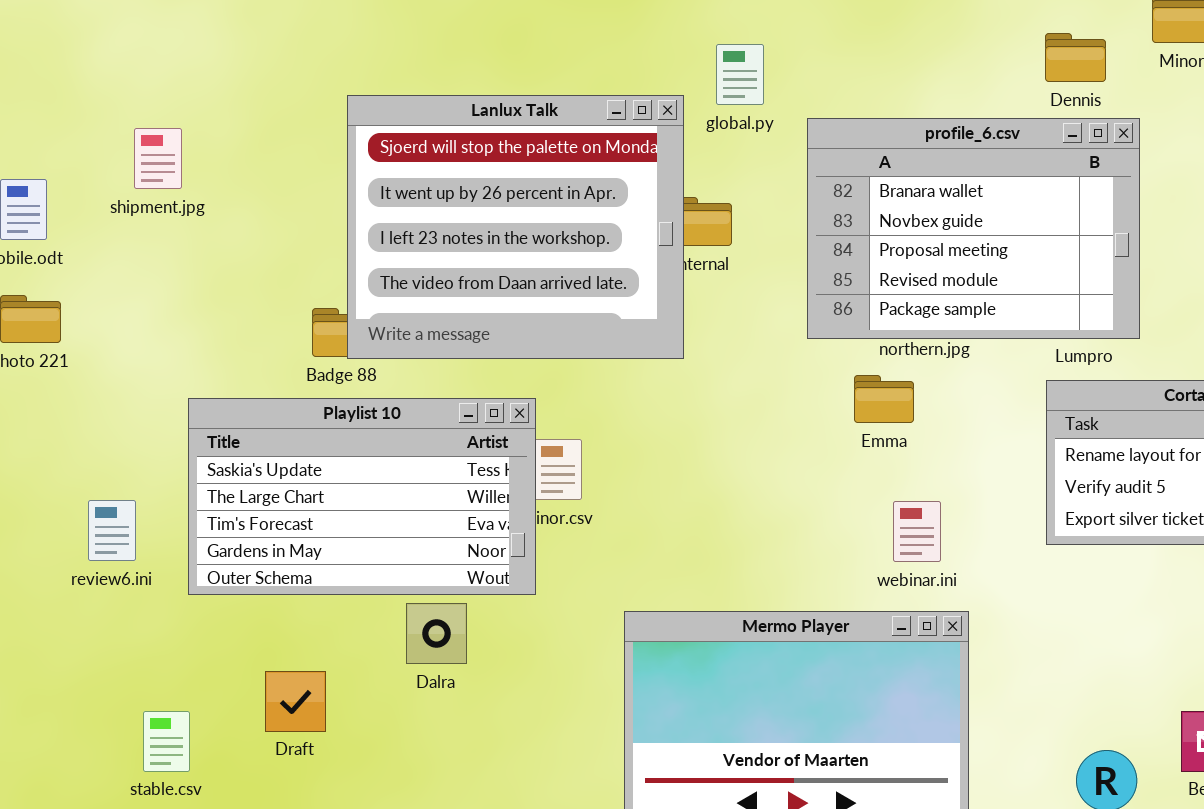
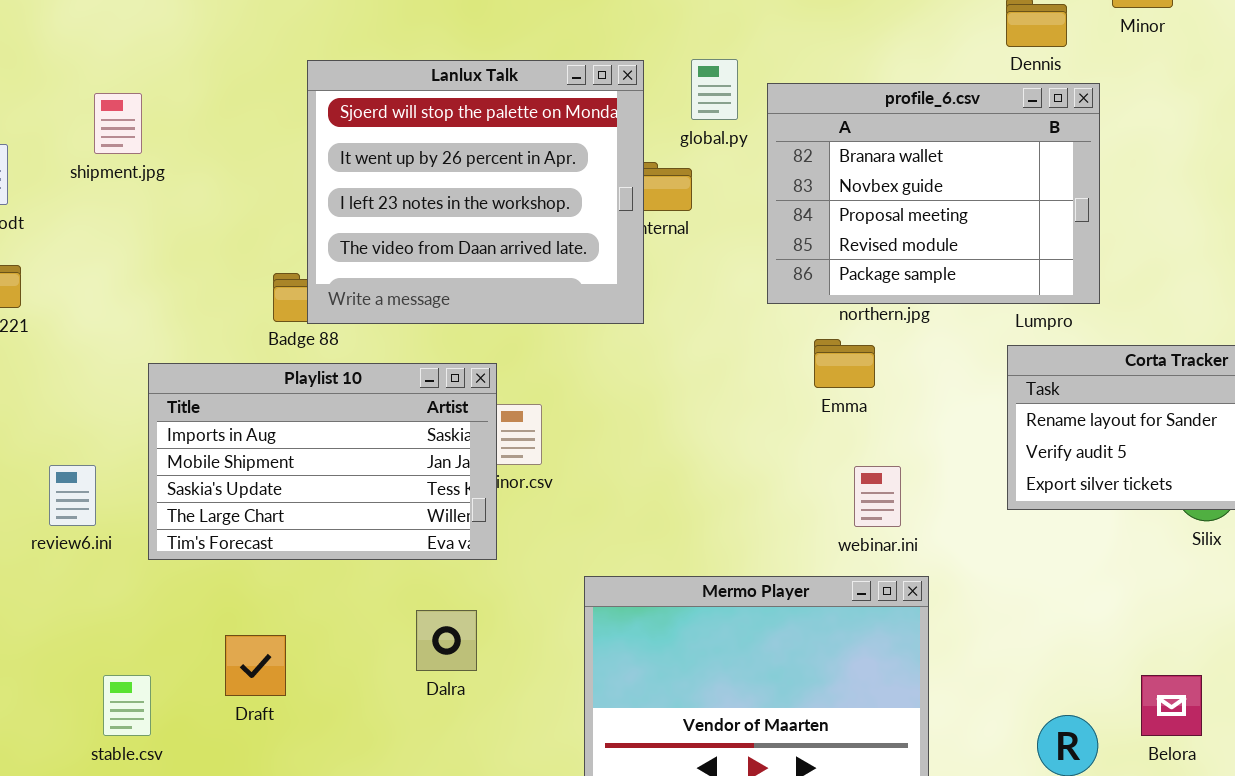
global.py: [716,44,764,105] -> [691,59,738,120], moved
Playlist 10: [188,398,536,595] -> [148,363,497,560], scrolled up 2 rows
Dalra: [406,603,467,664] -> [416,610,477,671], moved

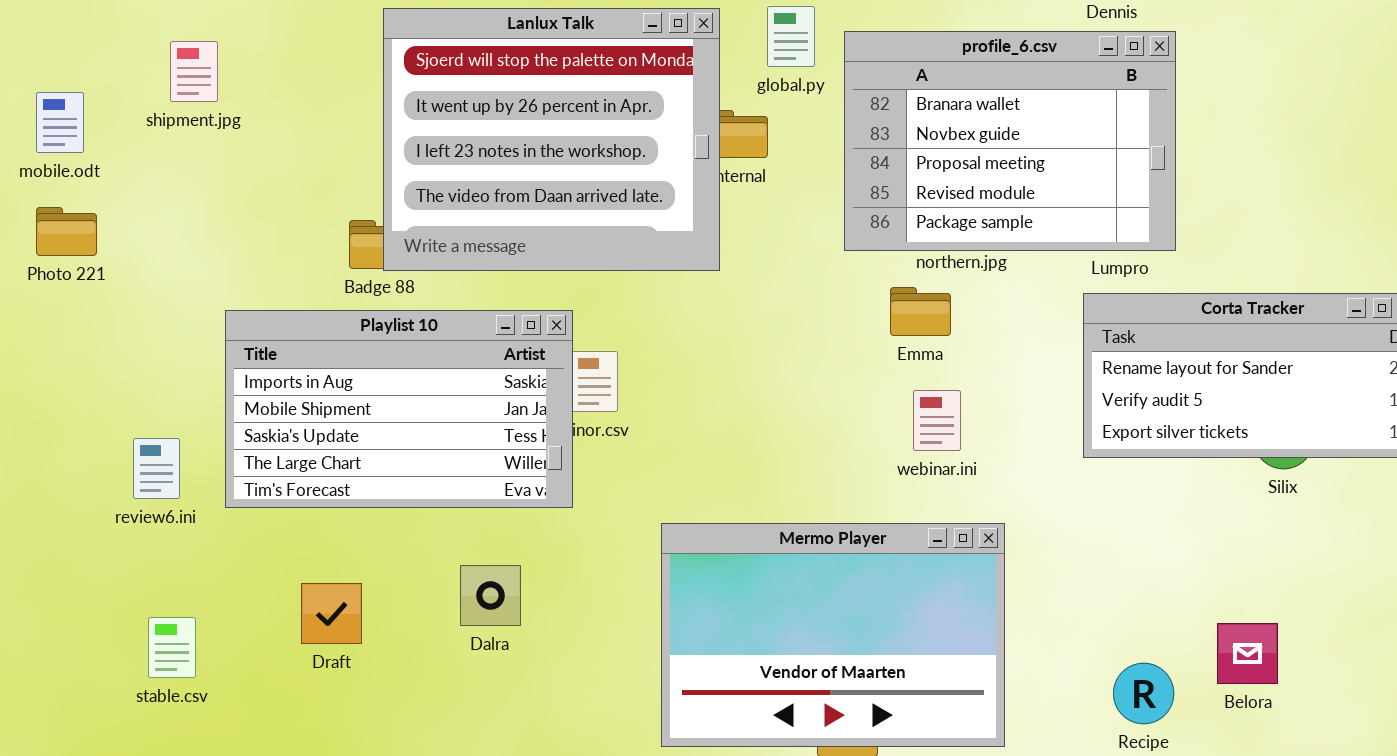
review6.ini: [49,465,96,526] -> [133,438,180,499], moved
webinar.ini: [854,466,901,527] -> [913,390,961,451], moved
Dalra: [416,610,477,671] -> [460,565,521,626], moved
stable.csv: [103,675,151,736] -> [148,617,196,678], moved

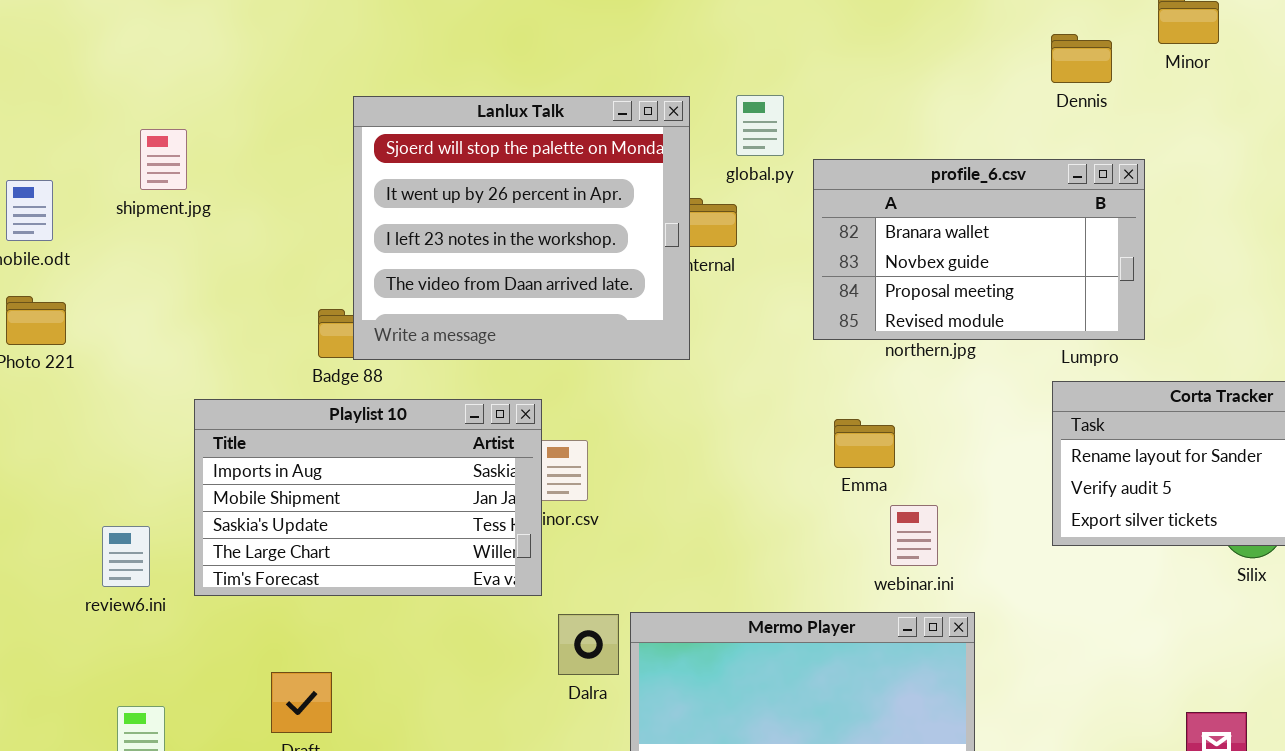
profile_6.csv: [844,31,1176,251] -> [813,159,1145,340], resized
Emma: [890,287,951,336] -> [834,419,895,468], moved
webinar.ini: [913,390,961,451] -> [890,505,938,566], moved
Dalra: [460,565,521,626] -> [558,614,619,675], moved

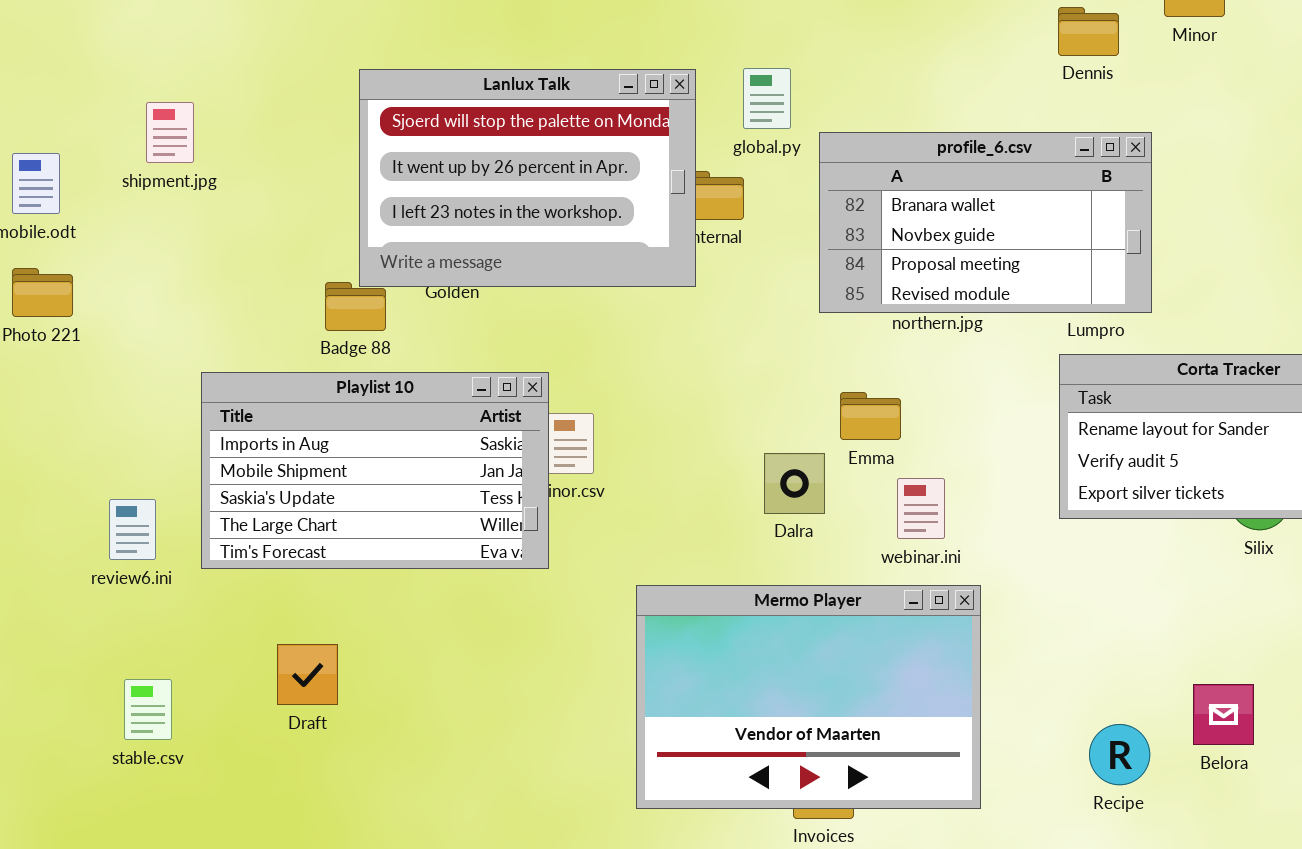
Lanlux Talk: [353,96,690,360] -> [359,69,696,287], resized
Dalra: [558,614,619,675] -> [764,453,825,514], moved

